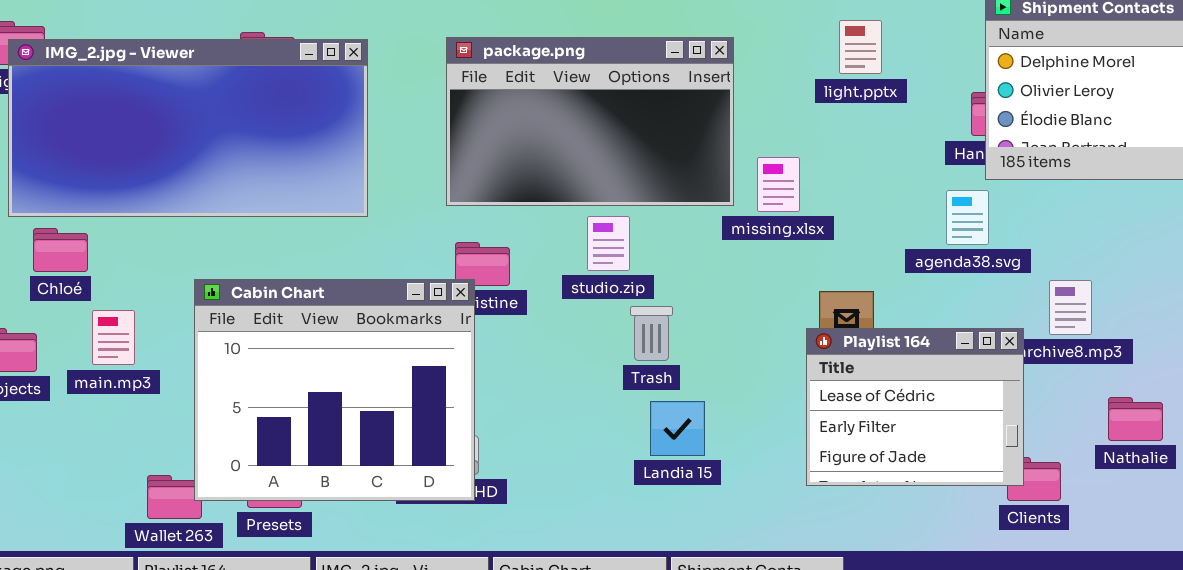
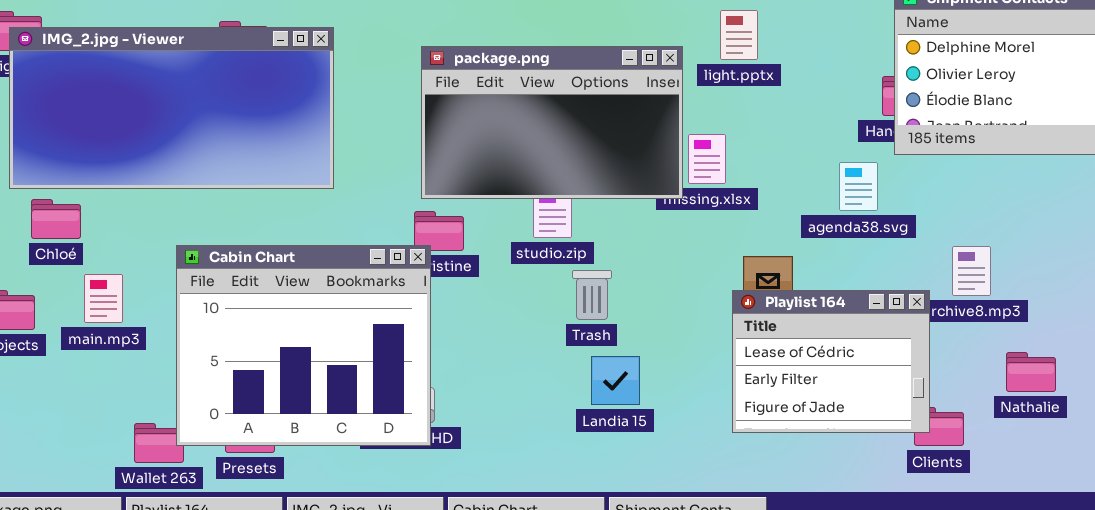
light.pptx: [839,20,882,74] -> [720,10,758,60], moved
package.png: [446,37,734,206] -> [421,46,683,199], moved
agenda38.svg: [946,190,989,245] -> [839,162,878,211], moved

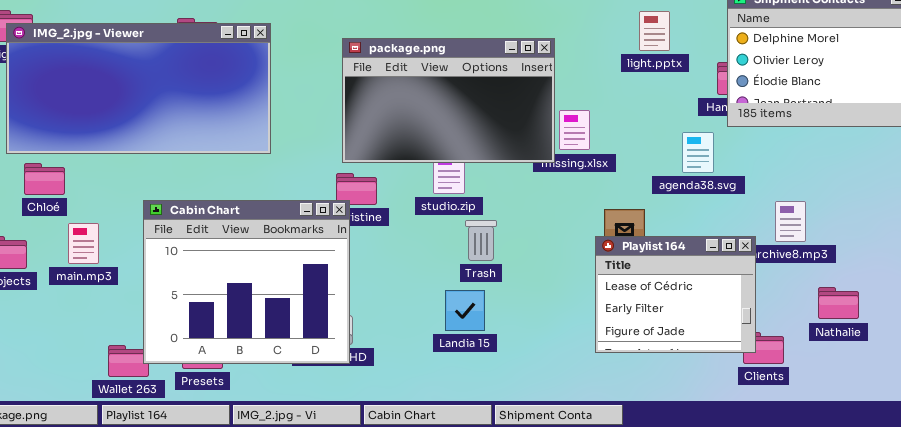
light.pptx: [720,10,758,60] -> [639,11,670,51], moved
Landia 15: [591,356,640,405] -> [445,290,485,331], moved

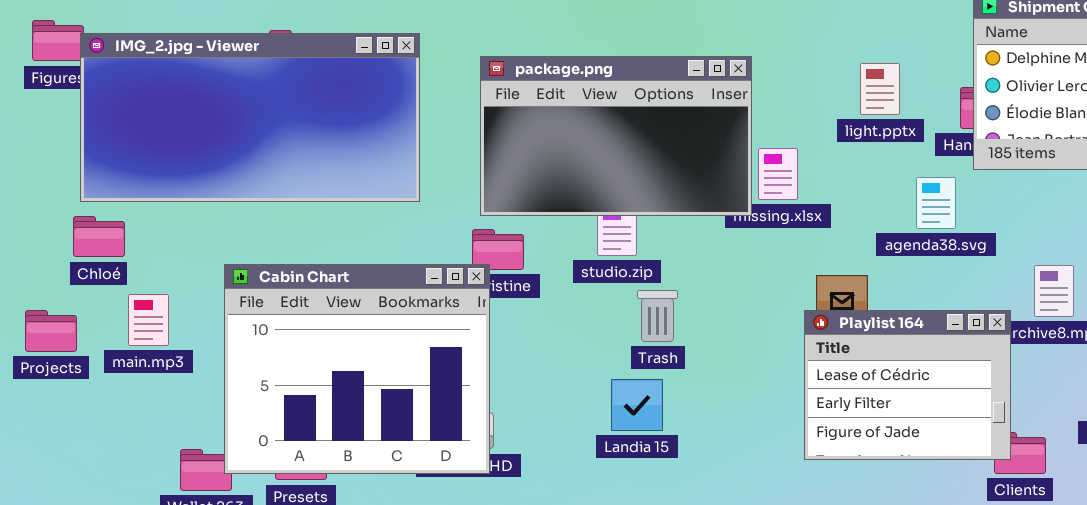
light.pptx: [639,11,670,51] -> [860,63,900,115], moved
IMG_2.jpg - Viewer: [6,23,271,154] -> [80,33,420,202], moved

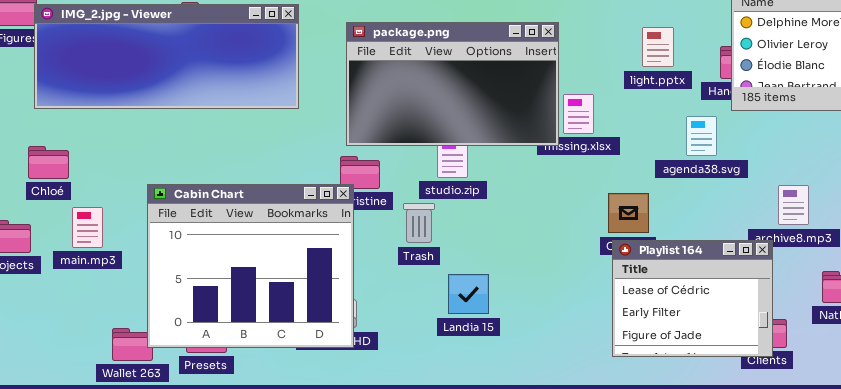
IMG_2.jpg - Viewer: [80,33,420,202] -> [34,4,299,109], resized
Trash: [637,290,678,342] -> [403,203,435,243], moved
Playlist 164: [804,310,1011,460] -> [612,240,773,357], moved

